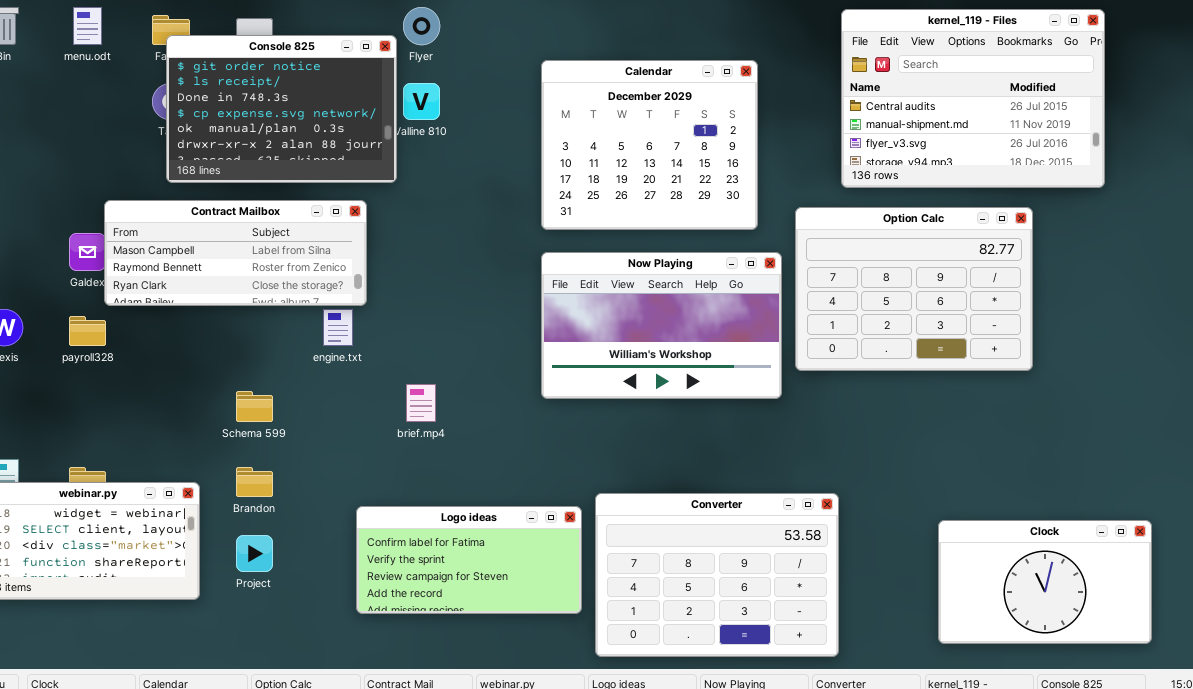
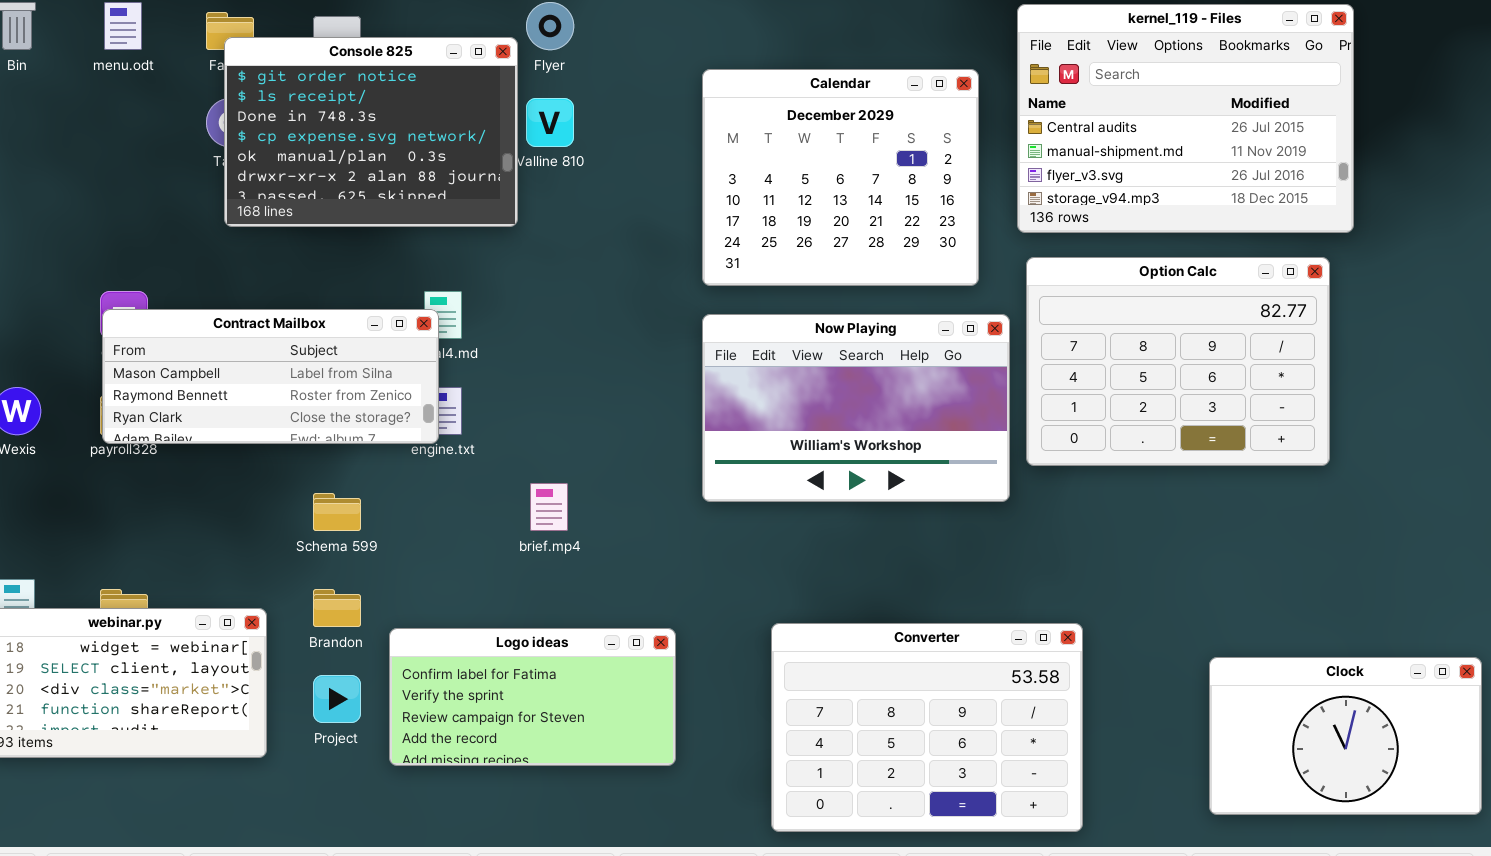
kernel_119 - Files: [841,9,1105,188] -> [1017,4,1354,233], moved
Contract Mailbox: [104,200,367,306] -> [102,309,439,444], moved
Logo ideas: [356,506,582,614] -> [389,628,676,766], moved

